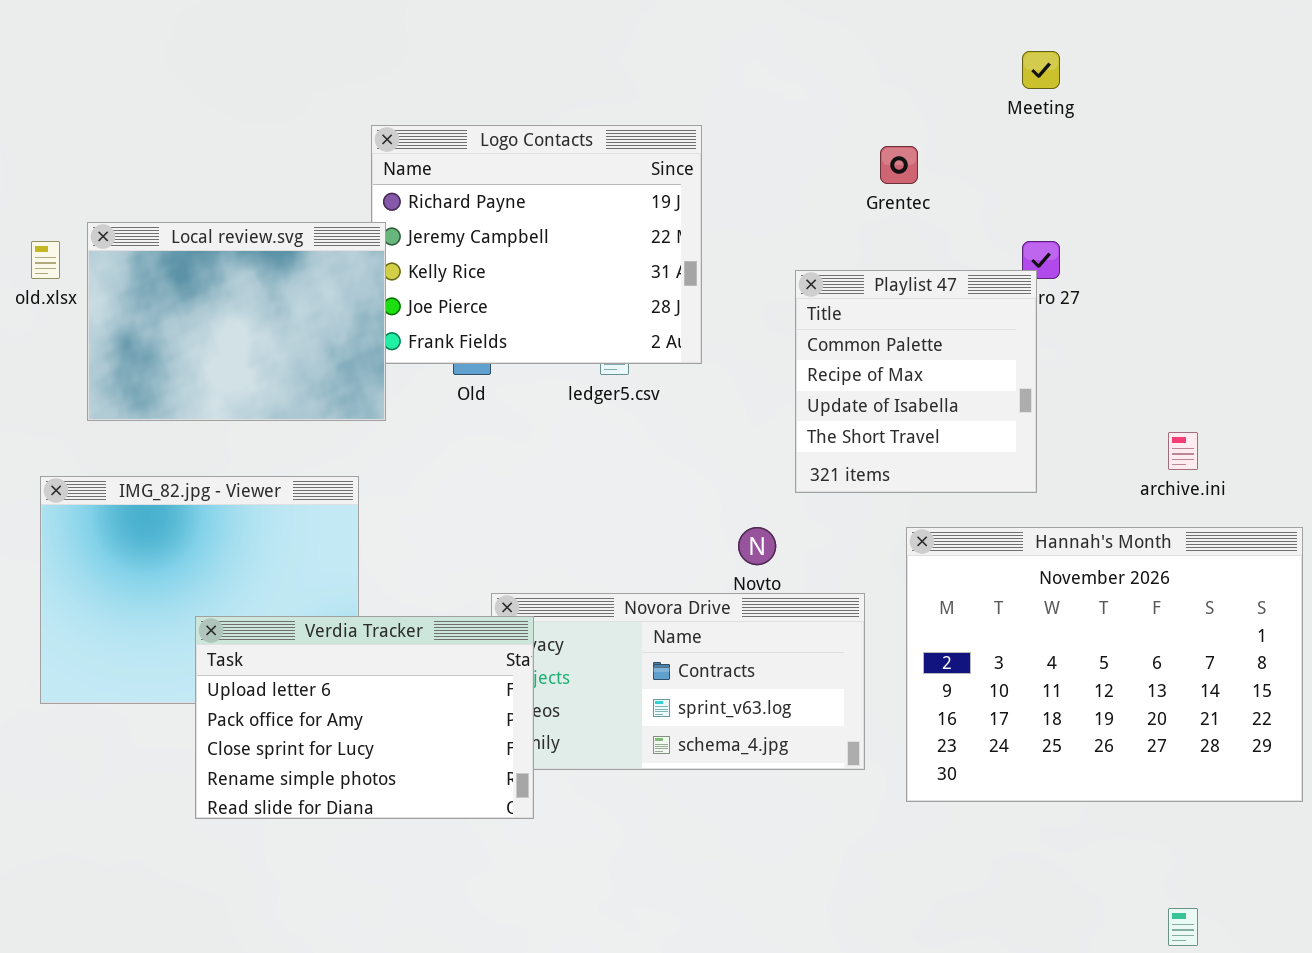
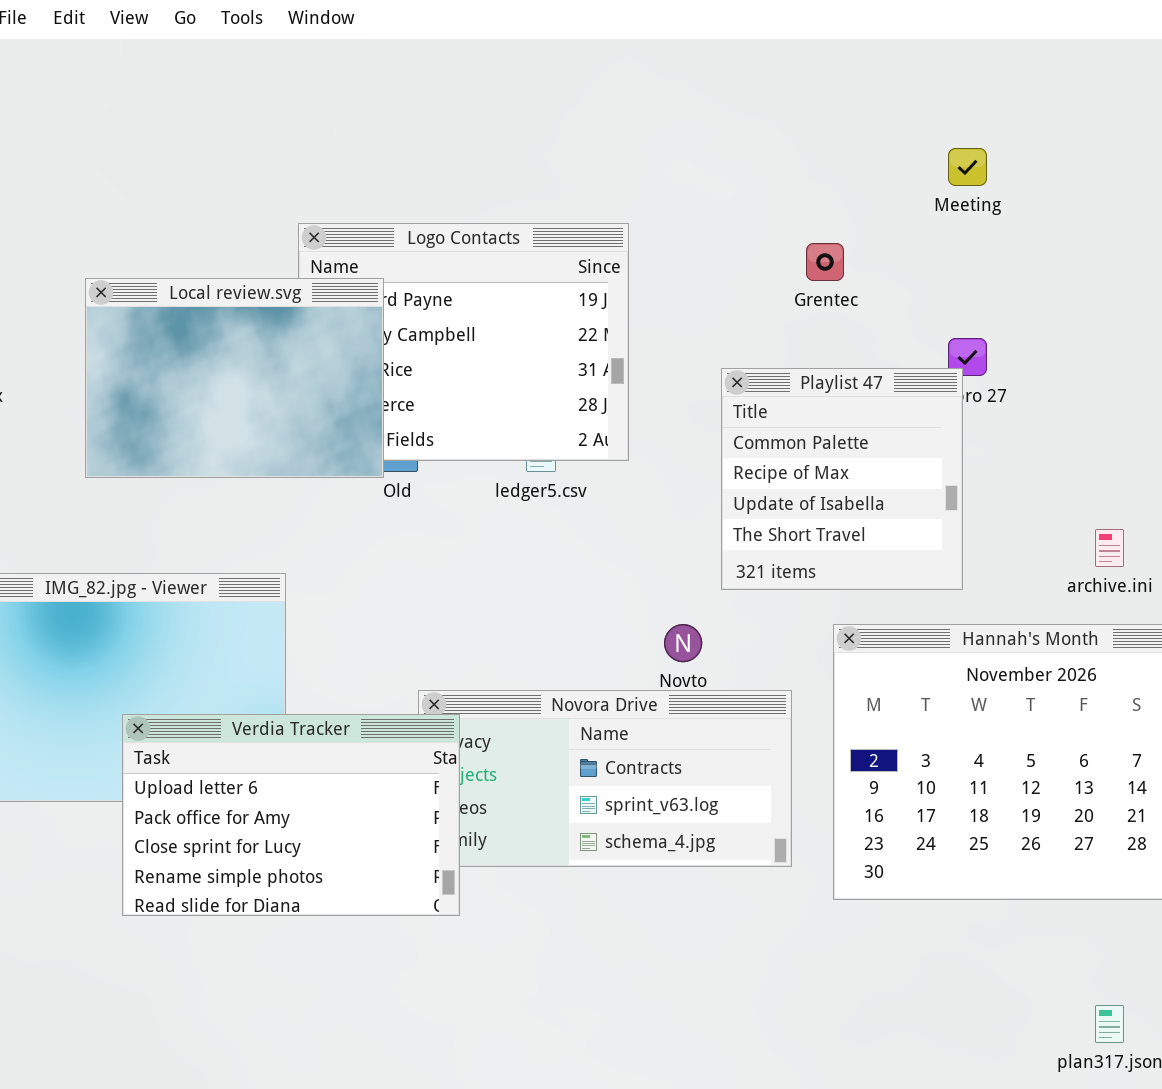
Local review.svg: [87,222,386,421] -> [85,278,384,478], moved

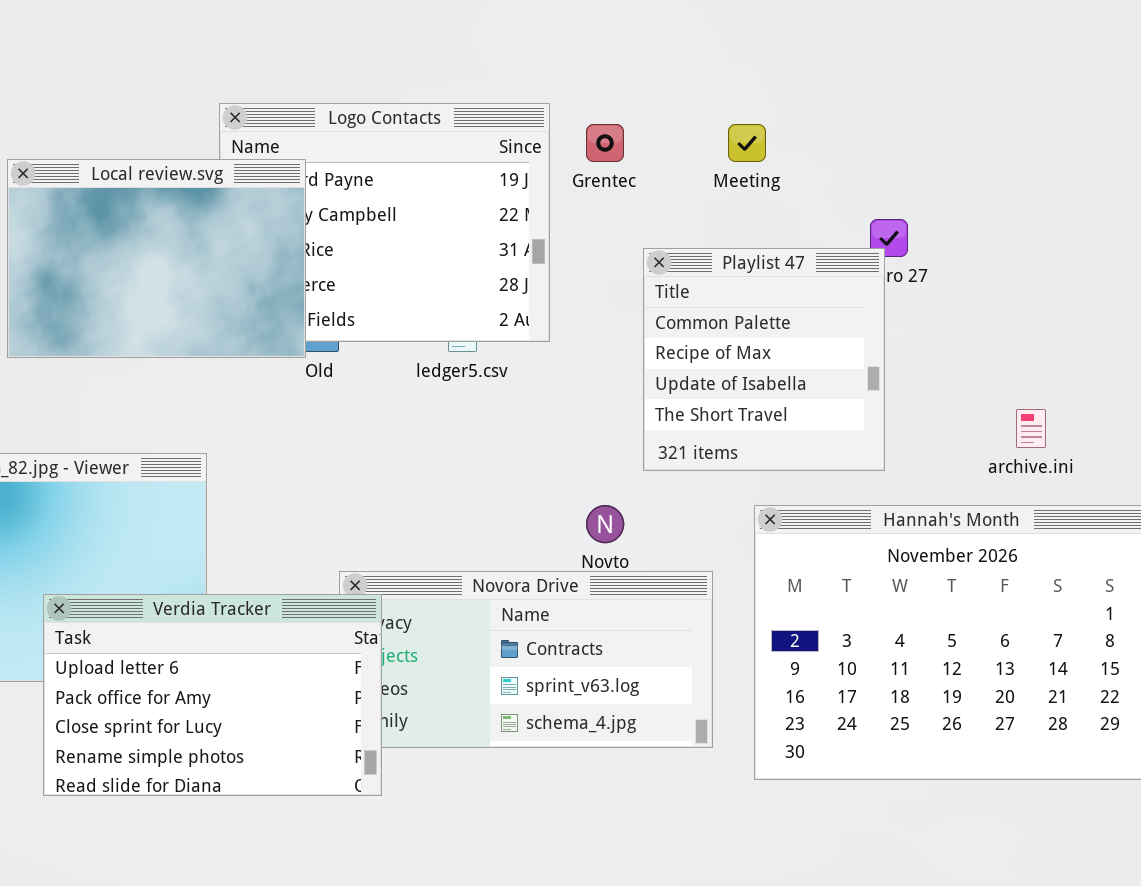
Meeting: [948,148,987,186] -> [728,124,766,162], moved
Grentec: [806,243,844,281] -> [586,124,624,162], moved

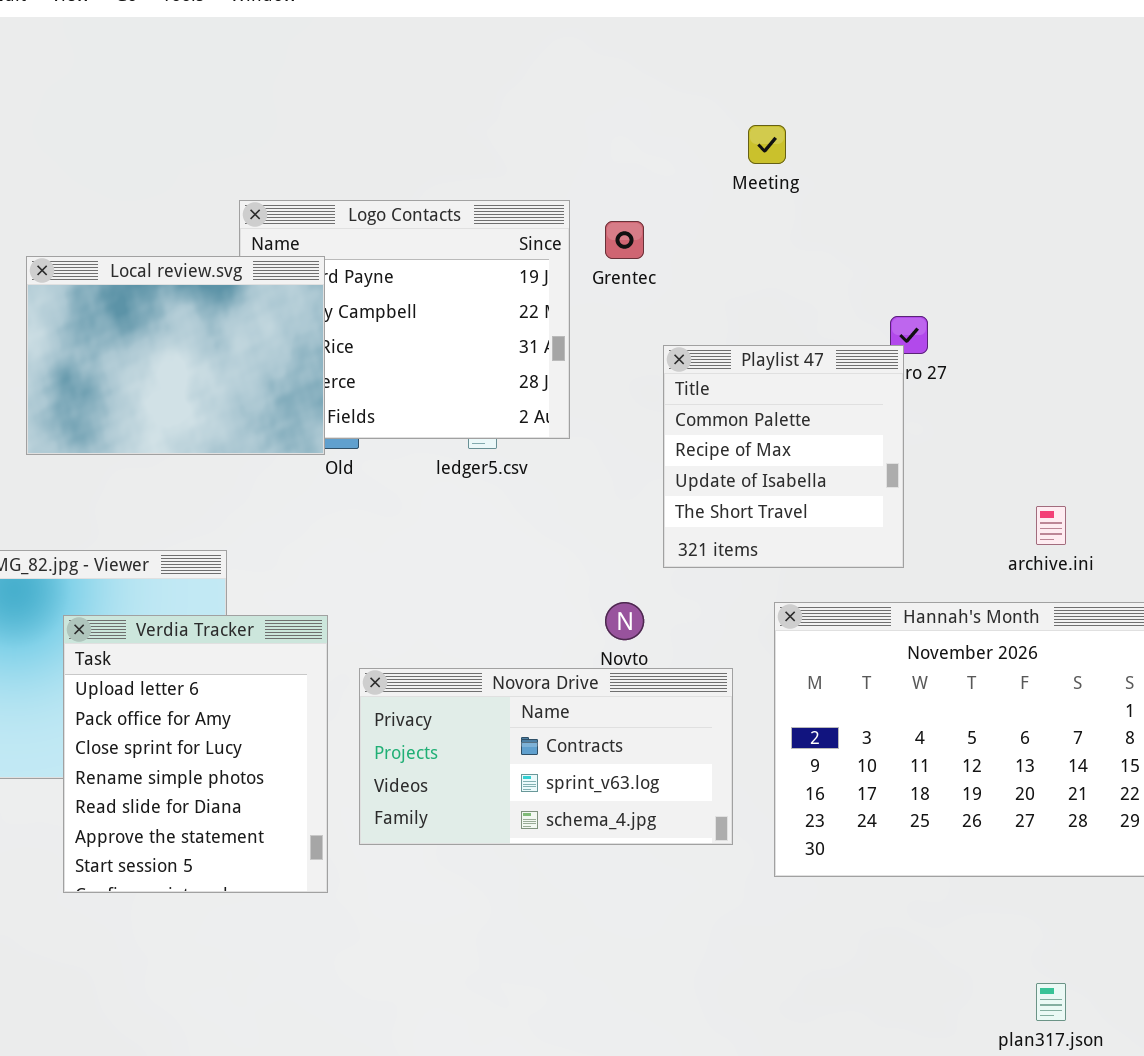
Meeting: [728,124,766,162] -> [748,125,786,164], moved
Verdia Tracker: [43,594,382,796] -> [63,615,328,893], resized

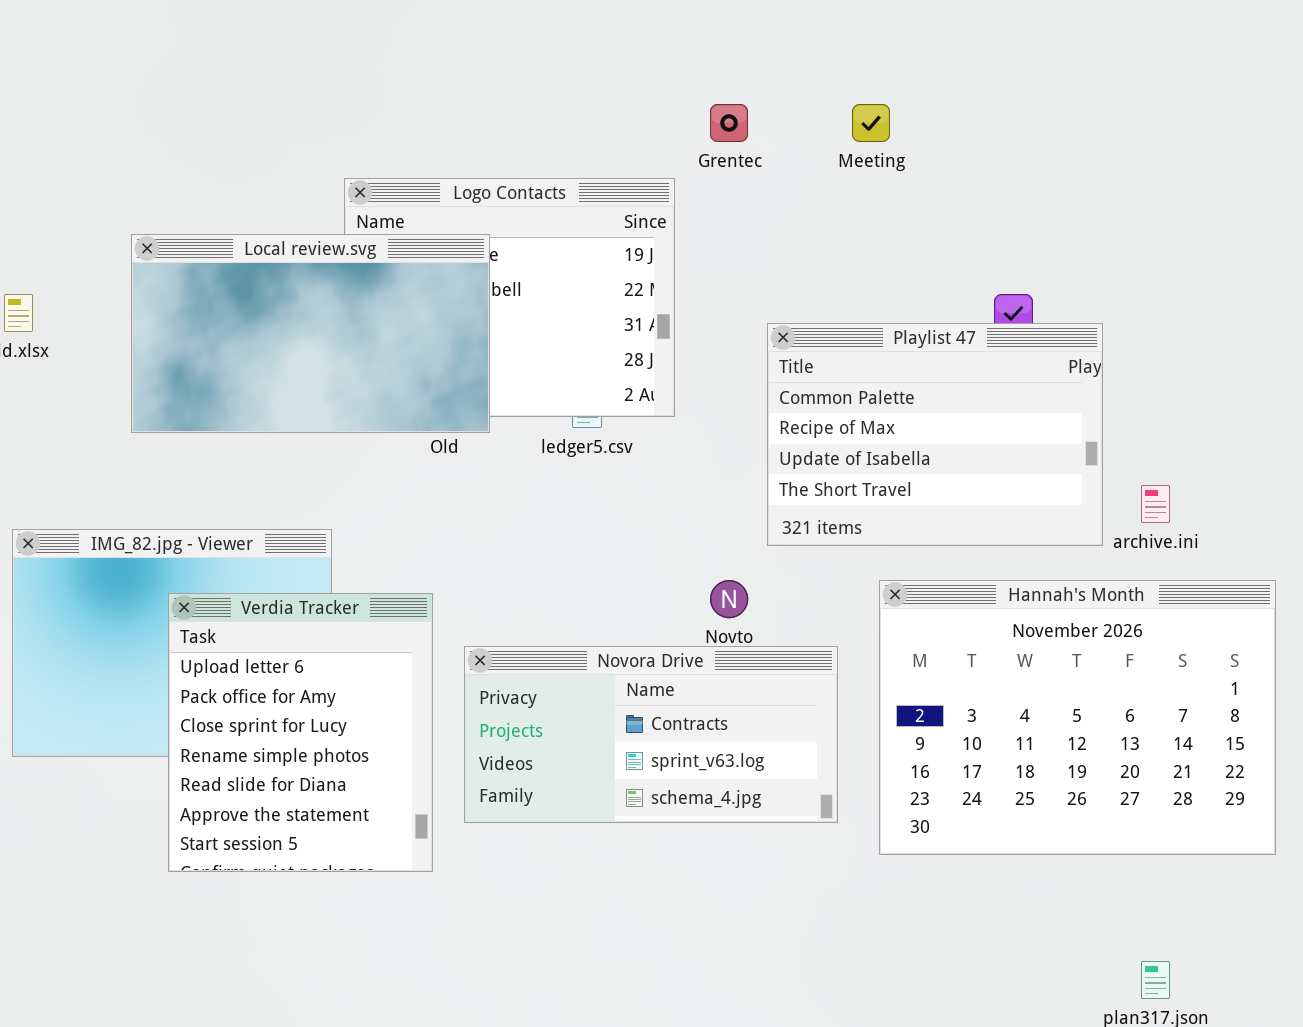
Grentec: [605,221,644,259] -> [710,104,748,142], moved
Local review.svg: [26,256,325,455] -> [131,234,490,433], resized
Playlist 47: [663,345,904,568] -> [767,323,1103,546], resized

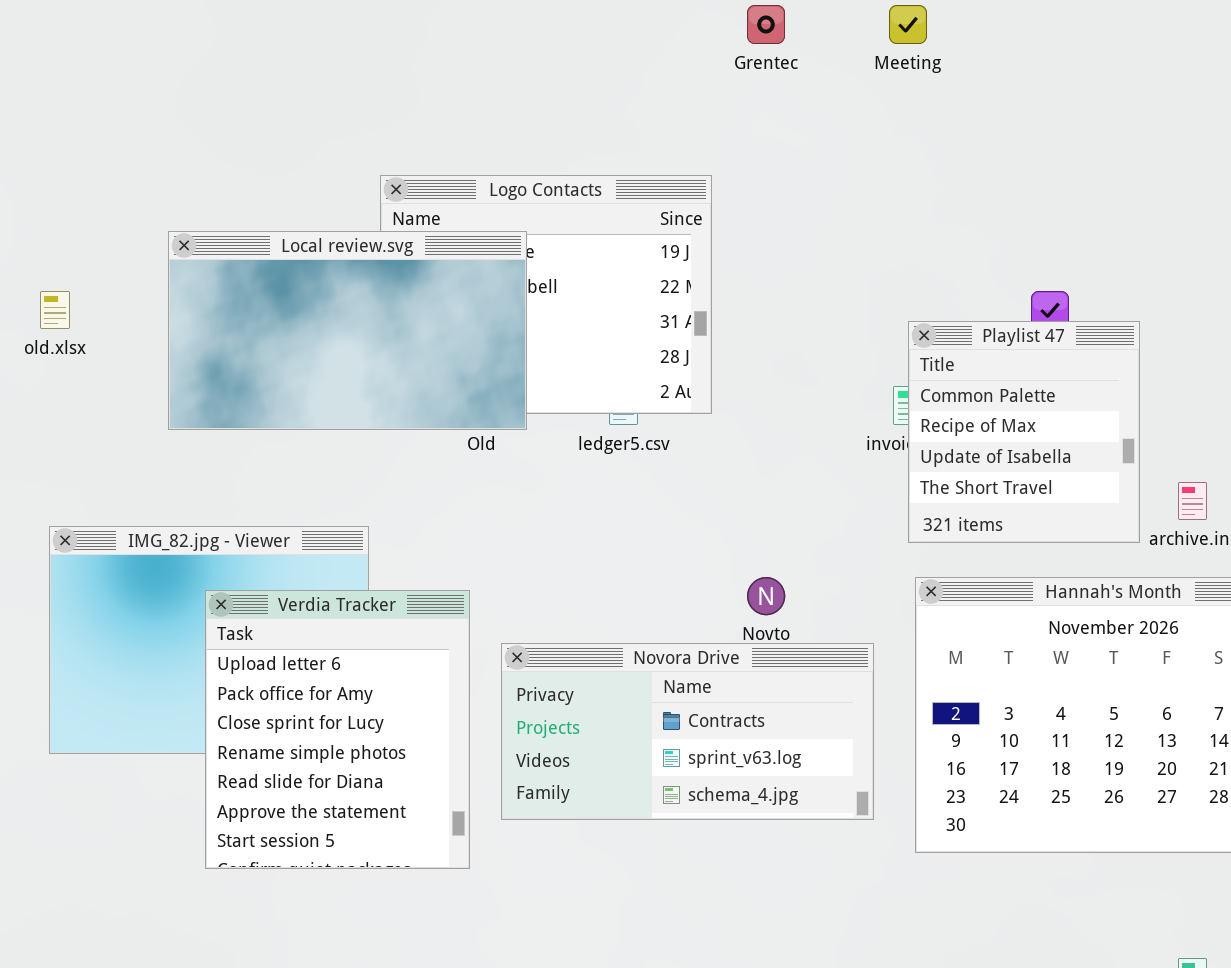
Grentec: [710,104,748,142] -> [747,5,785,44], moved
Meeting: [852,104,890,142] -> [889,5,927,44], moved
Playlist 47: [767,323,1103,546] -> [908,321,1140,543], resized

